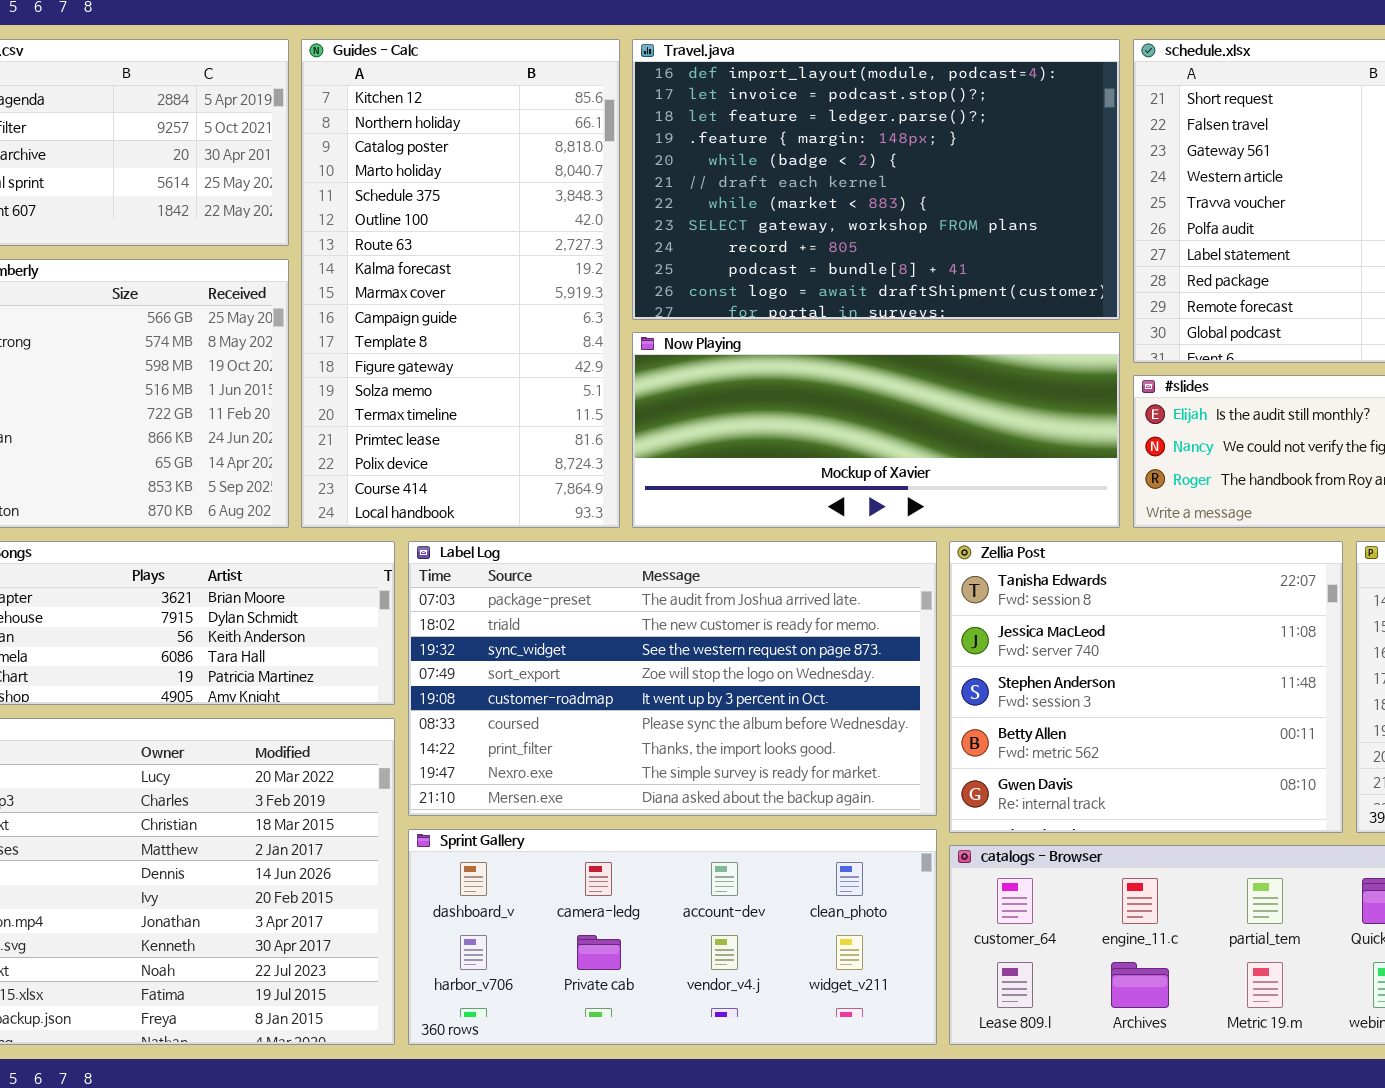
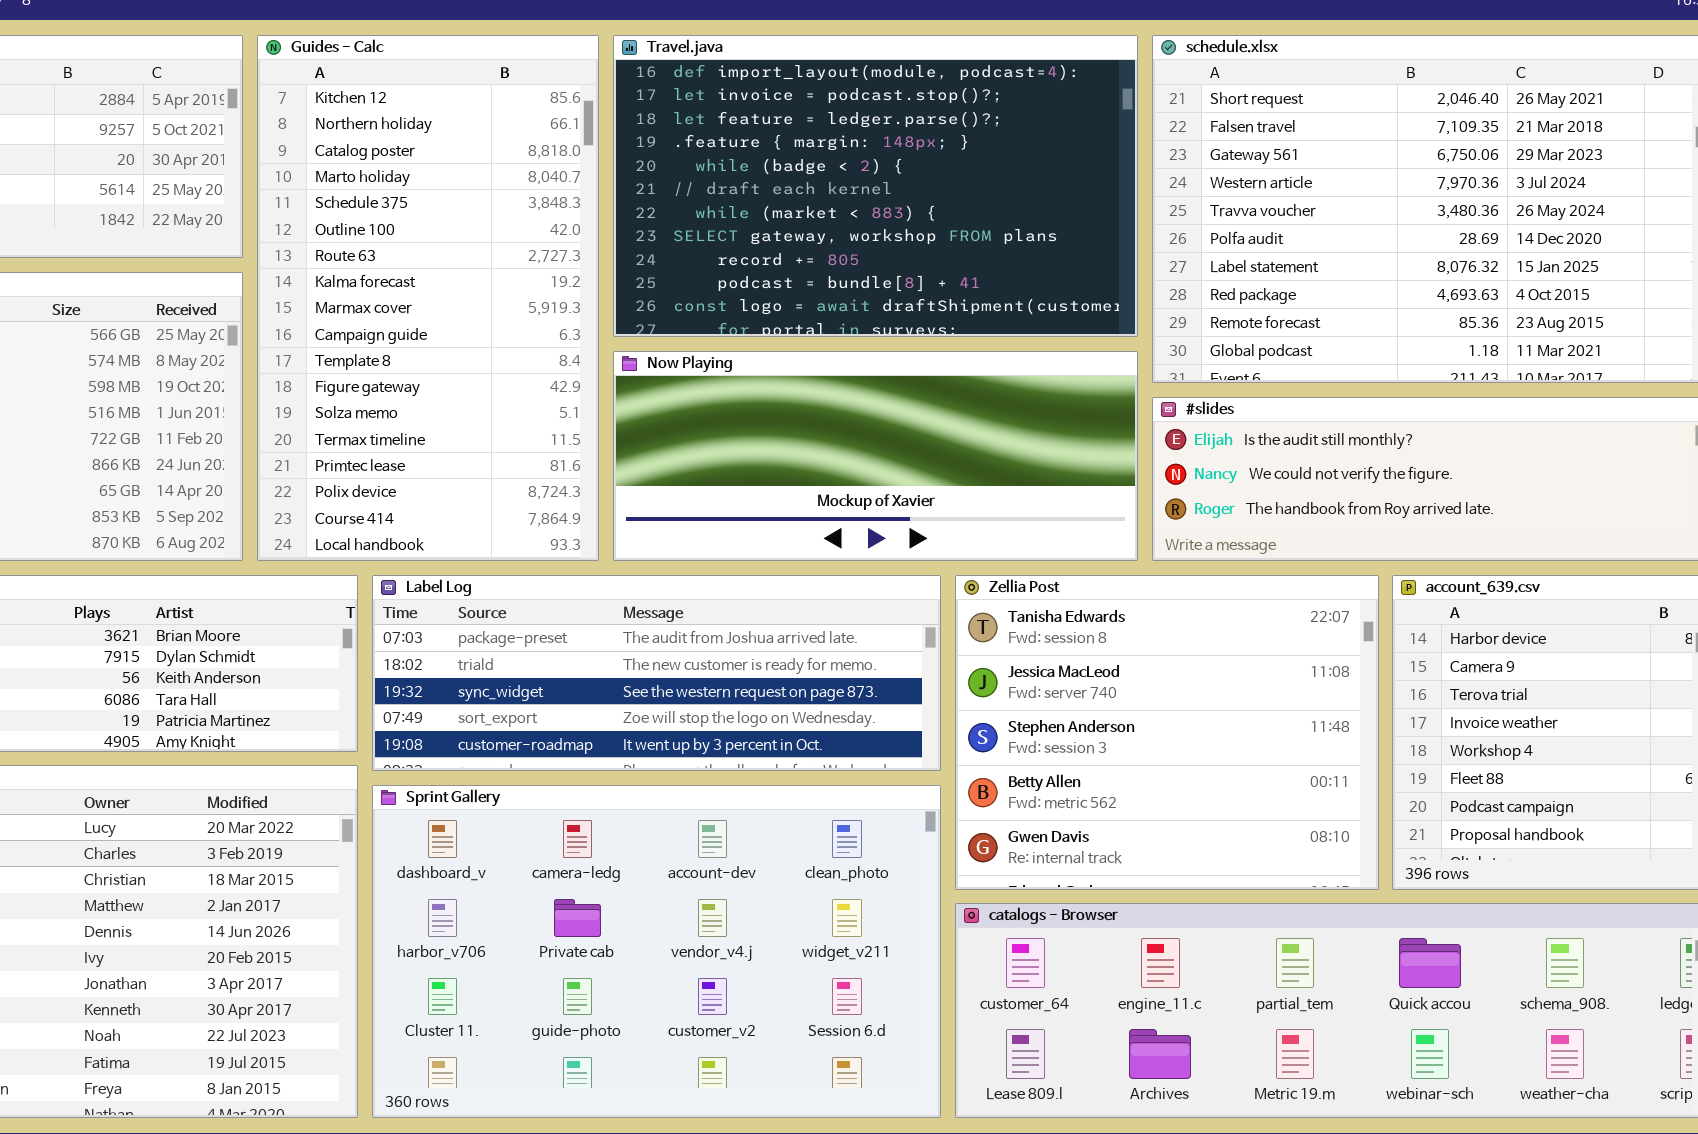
Label Log: [408,541,937,816] -> [372,575,941,771], resized
Sprint Gallery: [408,829,937,1045] -> [372,785,941,1118], resized

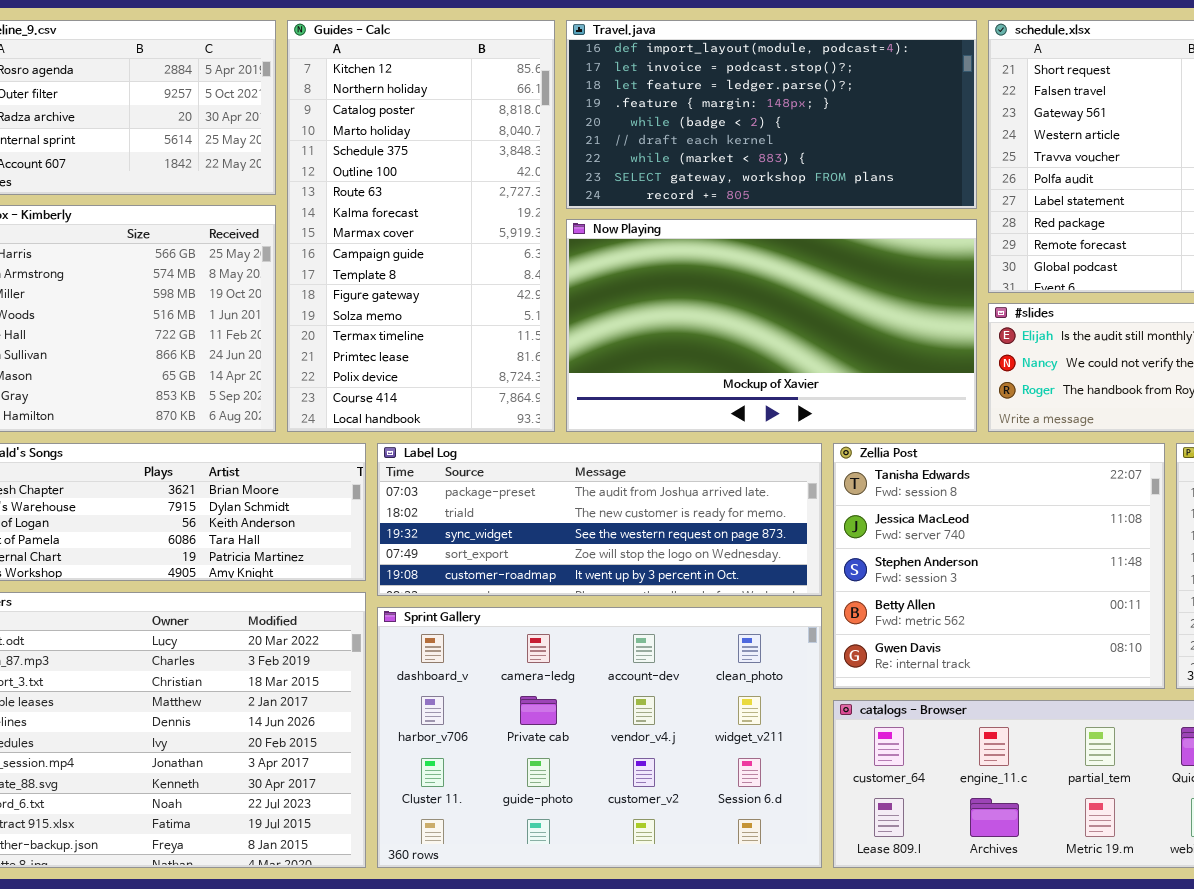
Travel.java: [613,35,1138,337] -> [566,20,977,209], resized
Now Playing: [613,351,1138,561] -> [566,219,977,432], resized

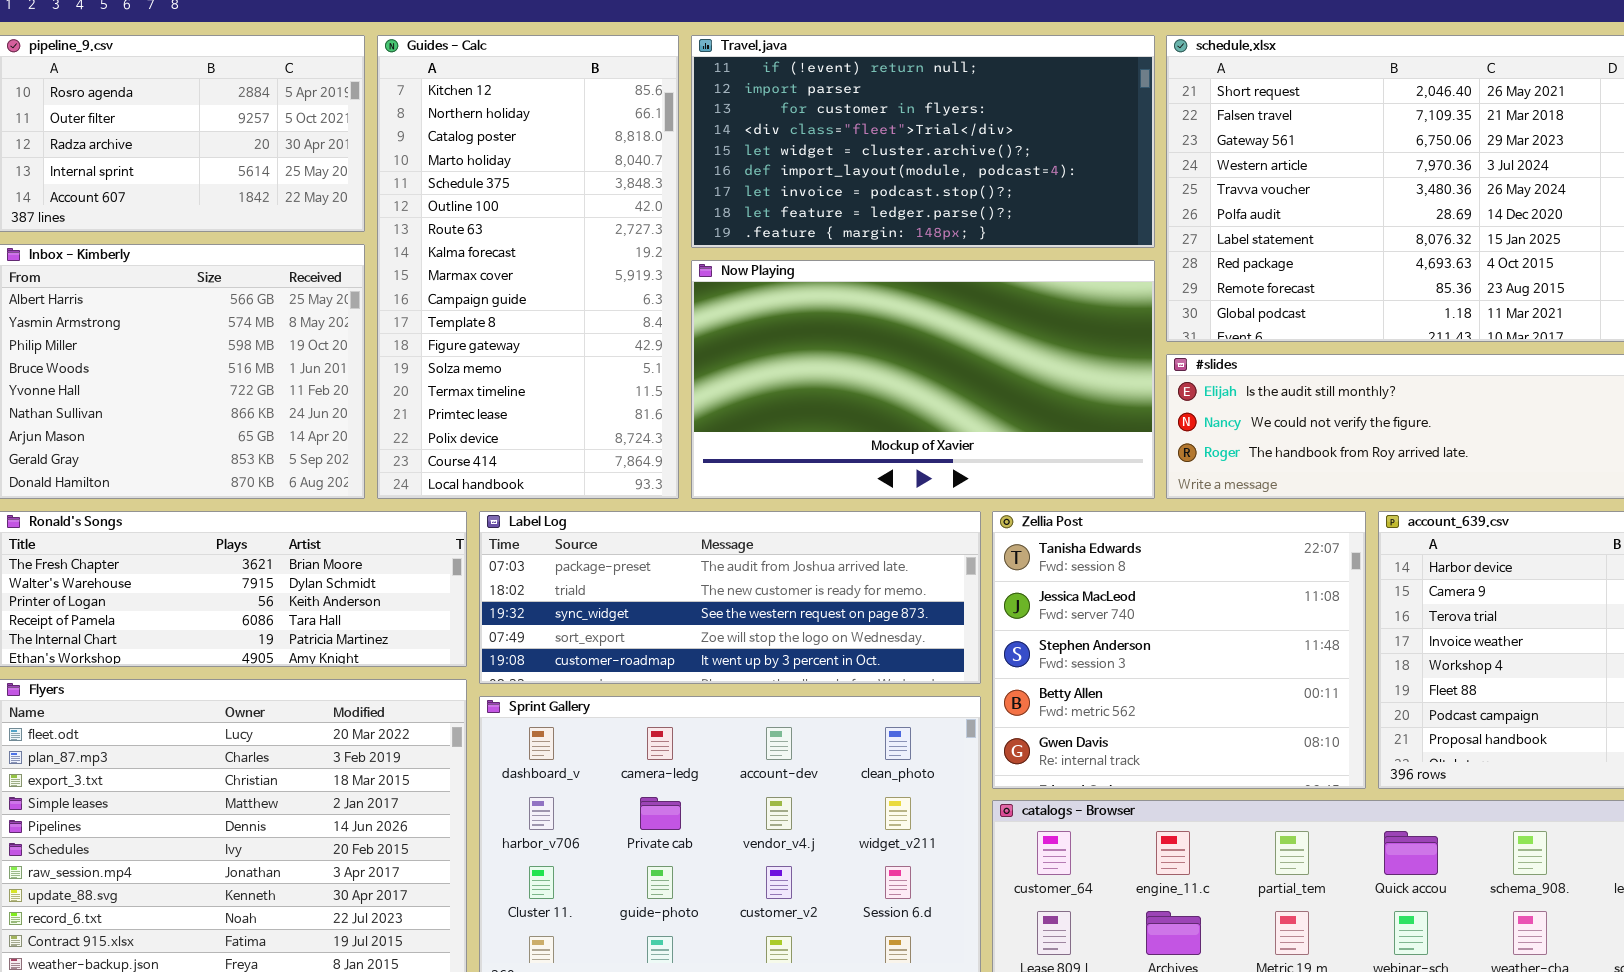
Travel.java: [566,20,977,209] -> [691,35,1155,248], scrolled up 5 rows

